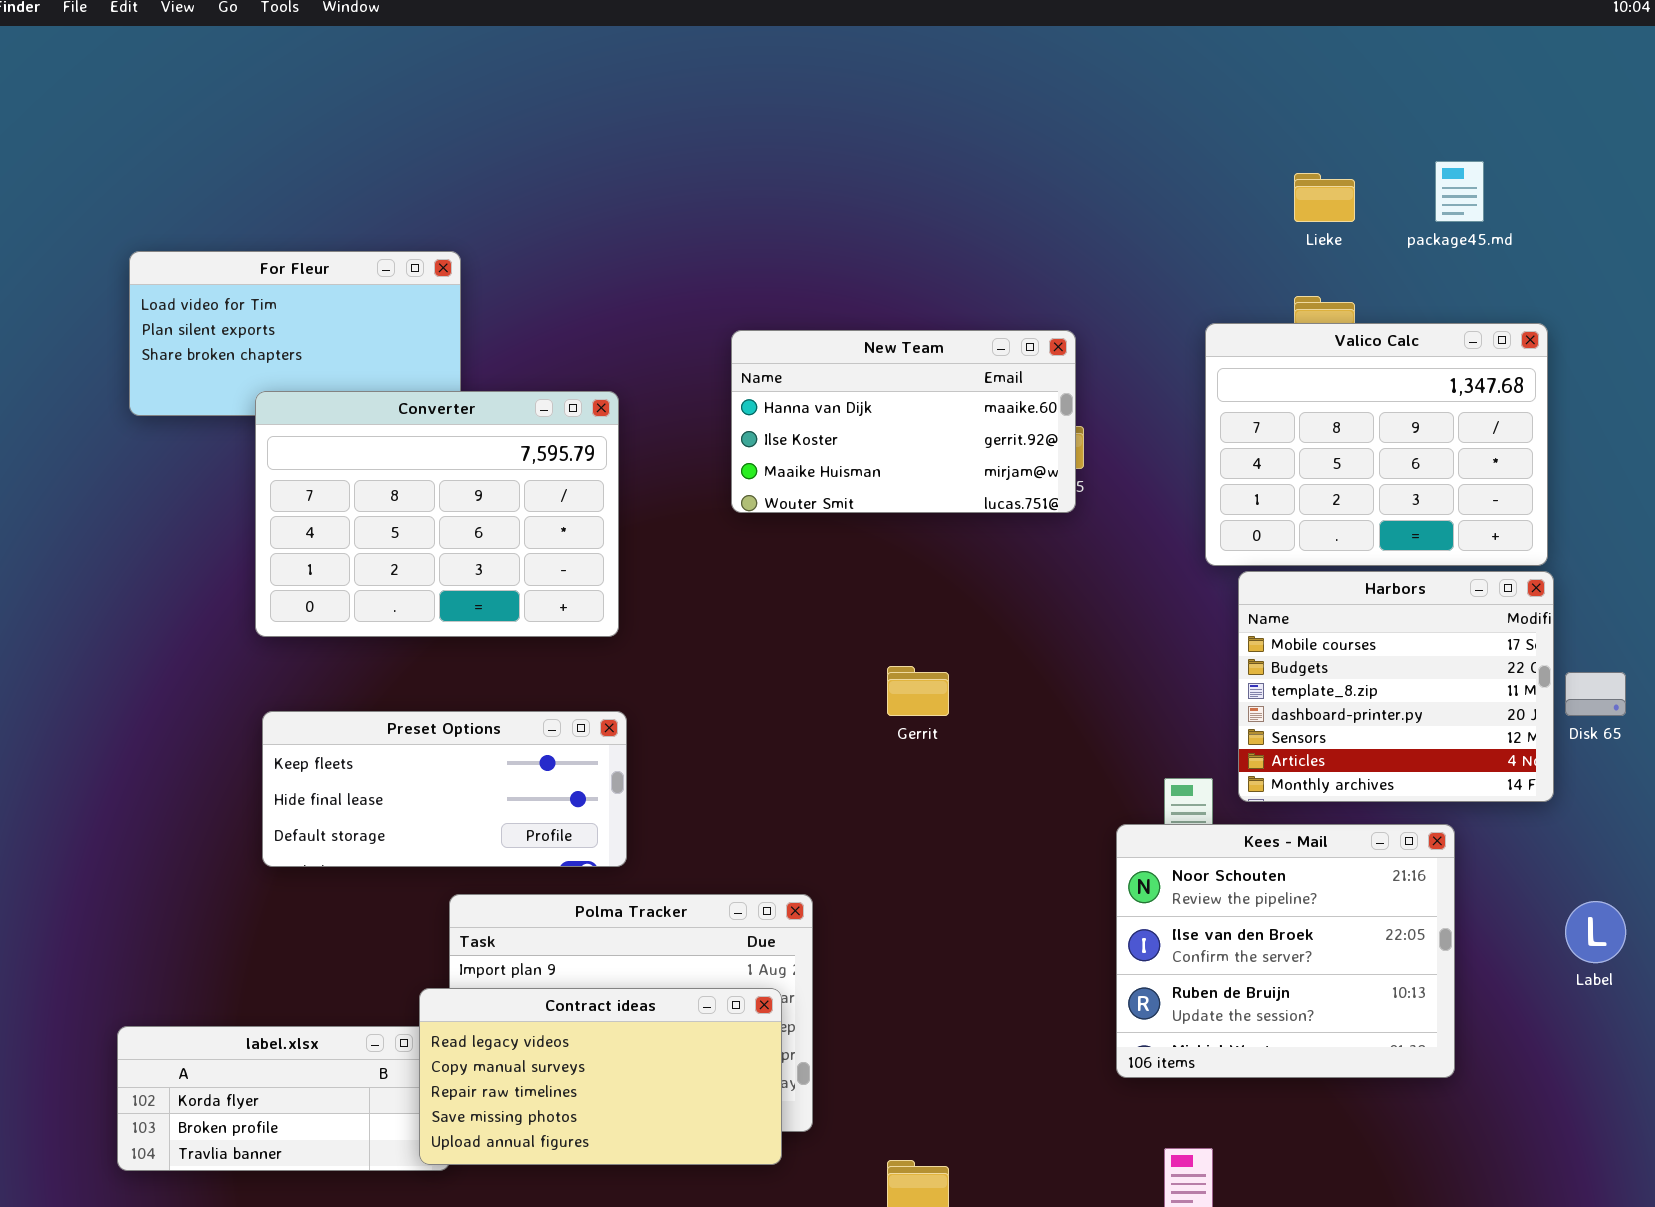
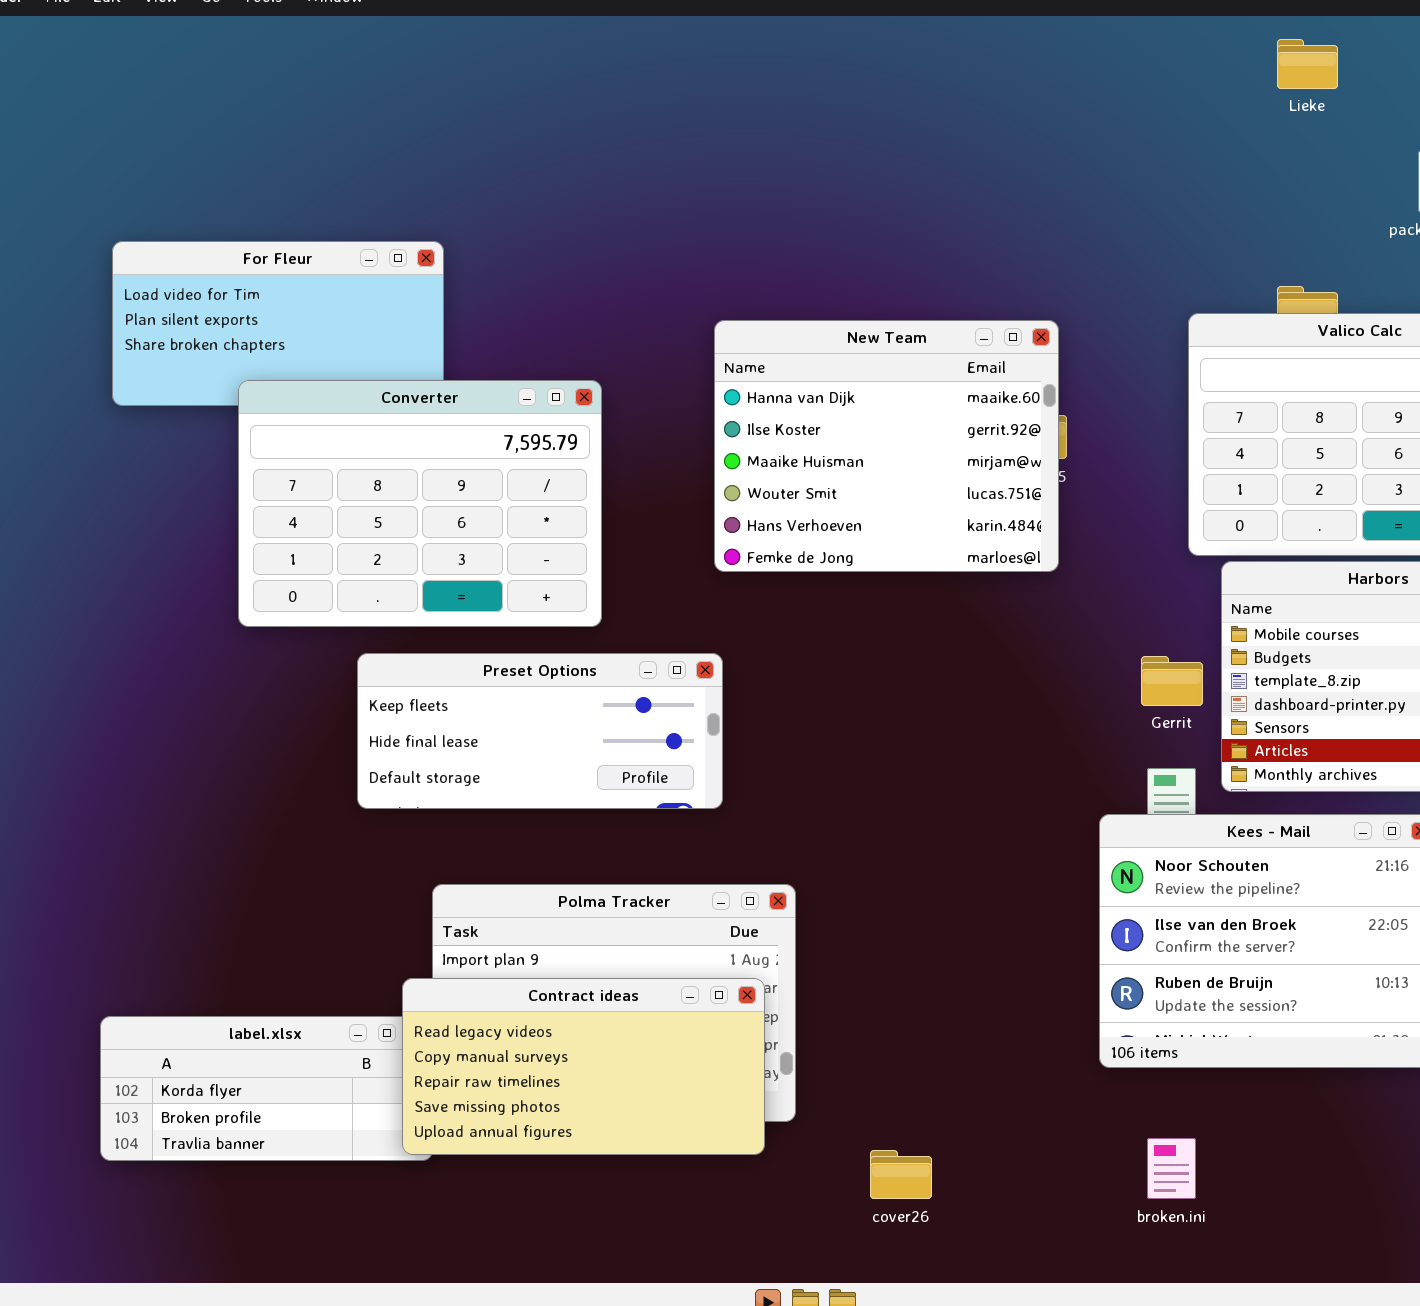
Lieke: [1294,173,1355,222] -> [1277,39,1338,89], moved
New Team: [731,330,1076,513] -> [714,320,1059,572], resized
Gerrit: [887,666,949,716] -> [1141,656,1203,706], moved
Preset Options: [262,711,627,867] -> [357,653,723,809], moved

